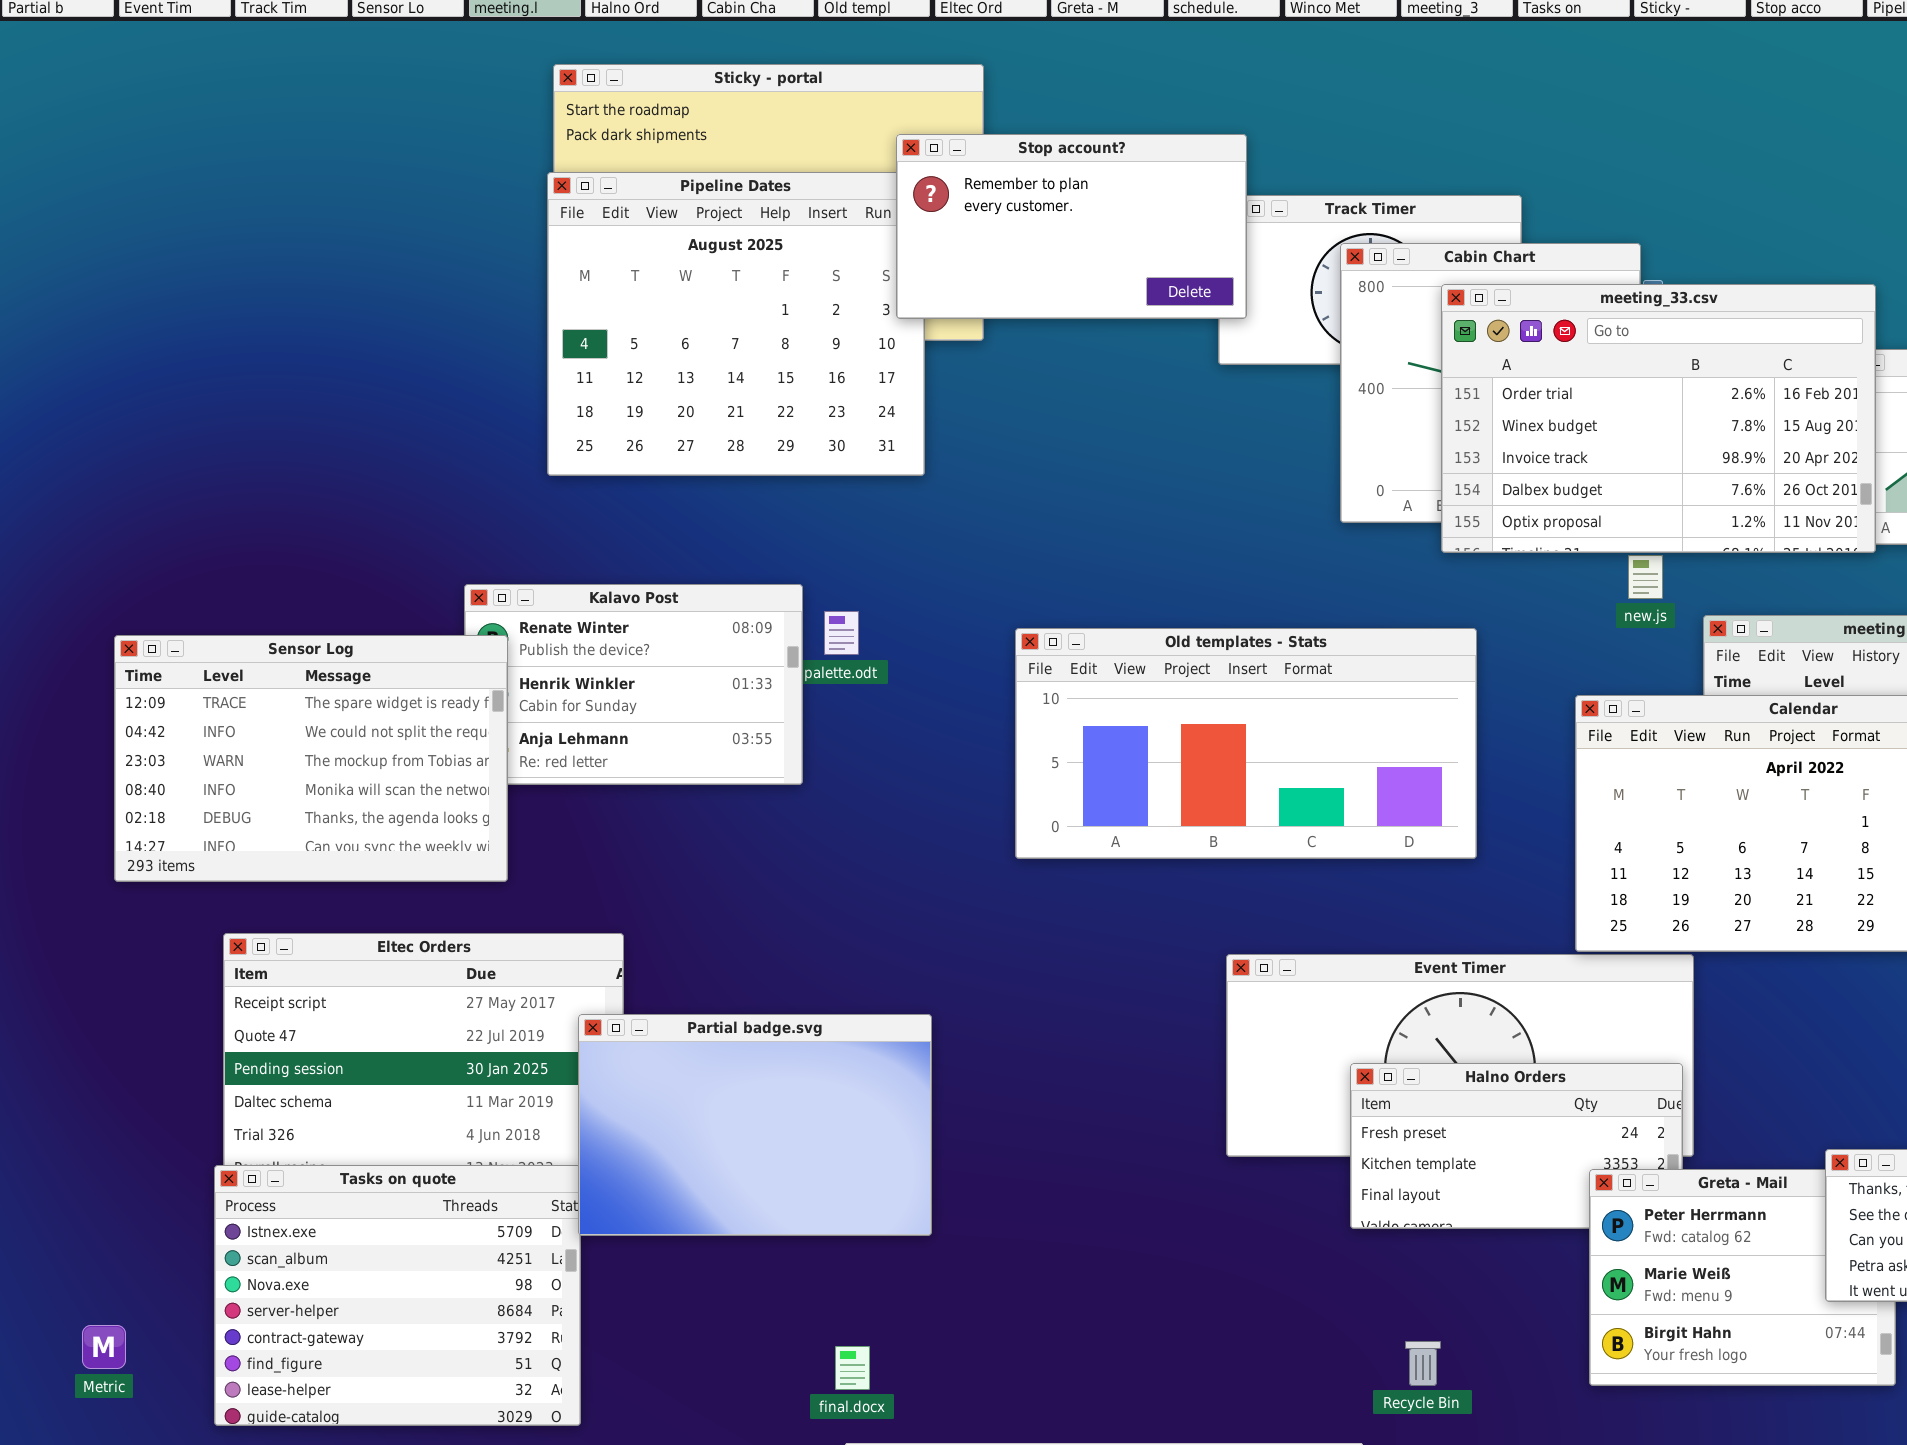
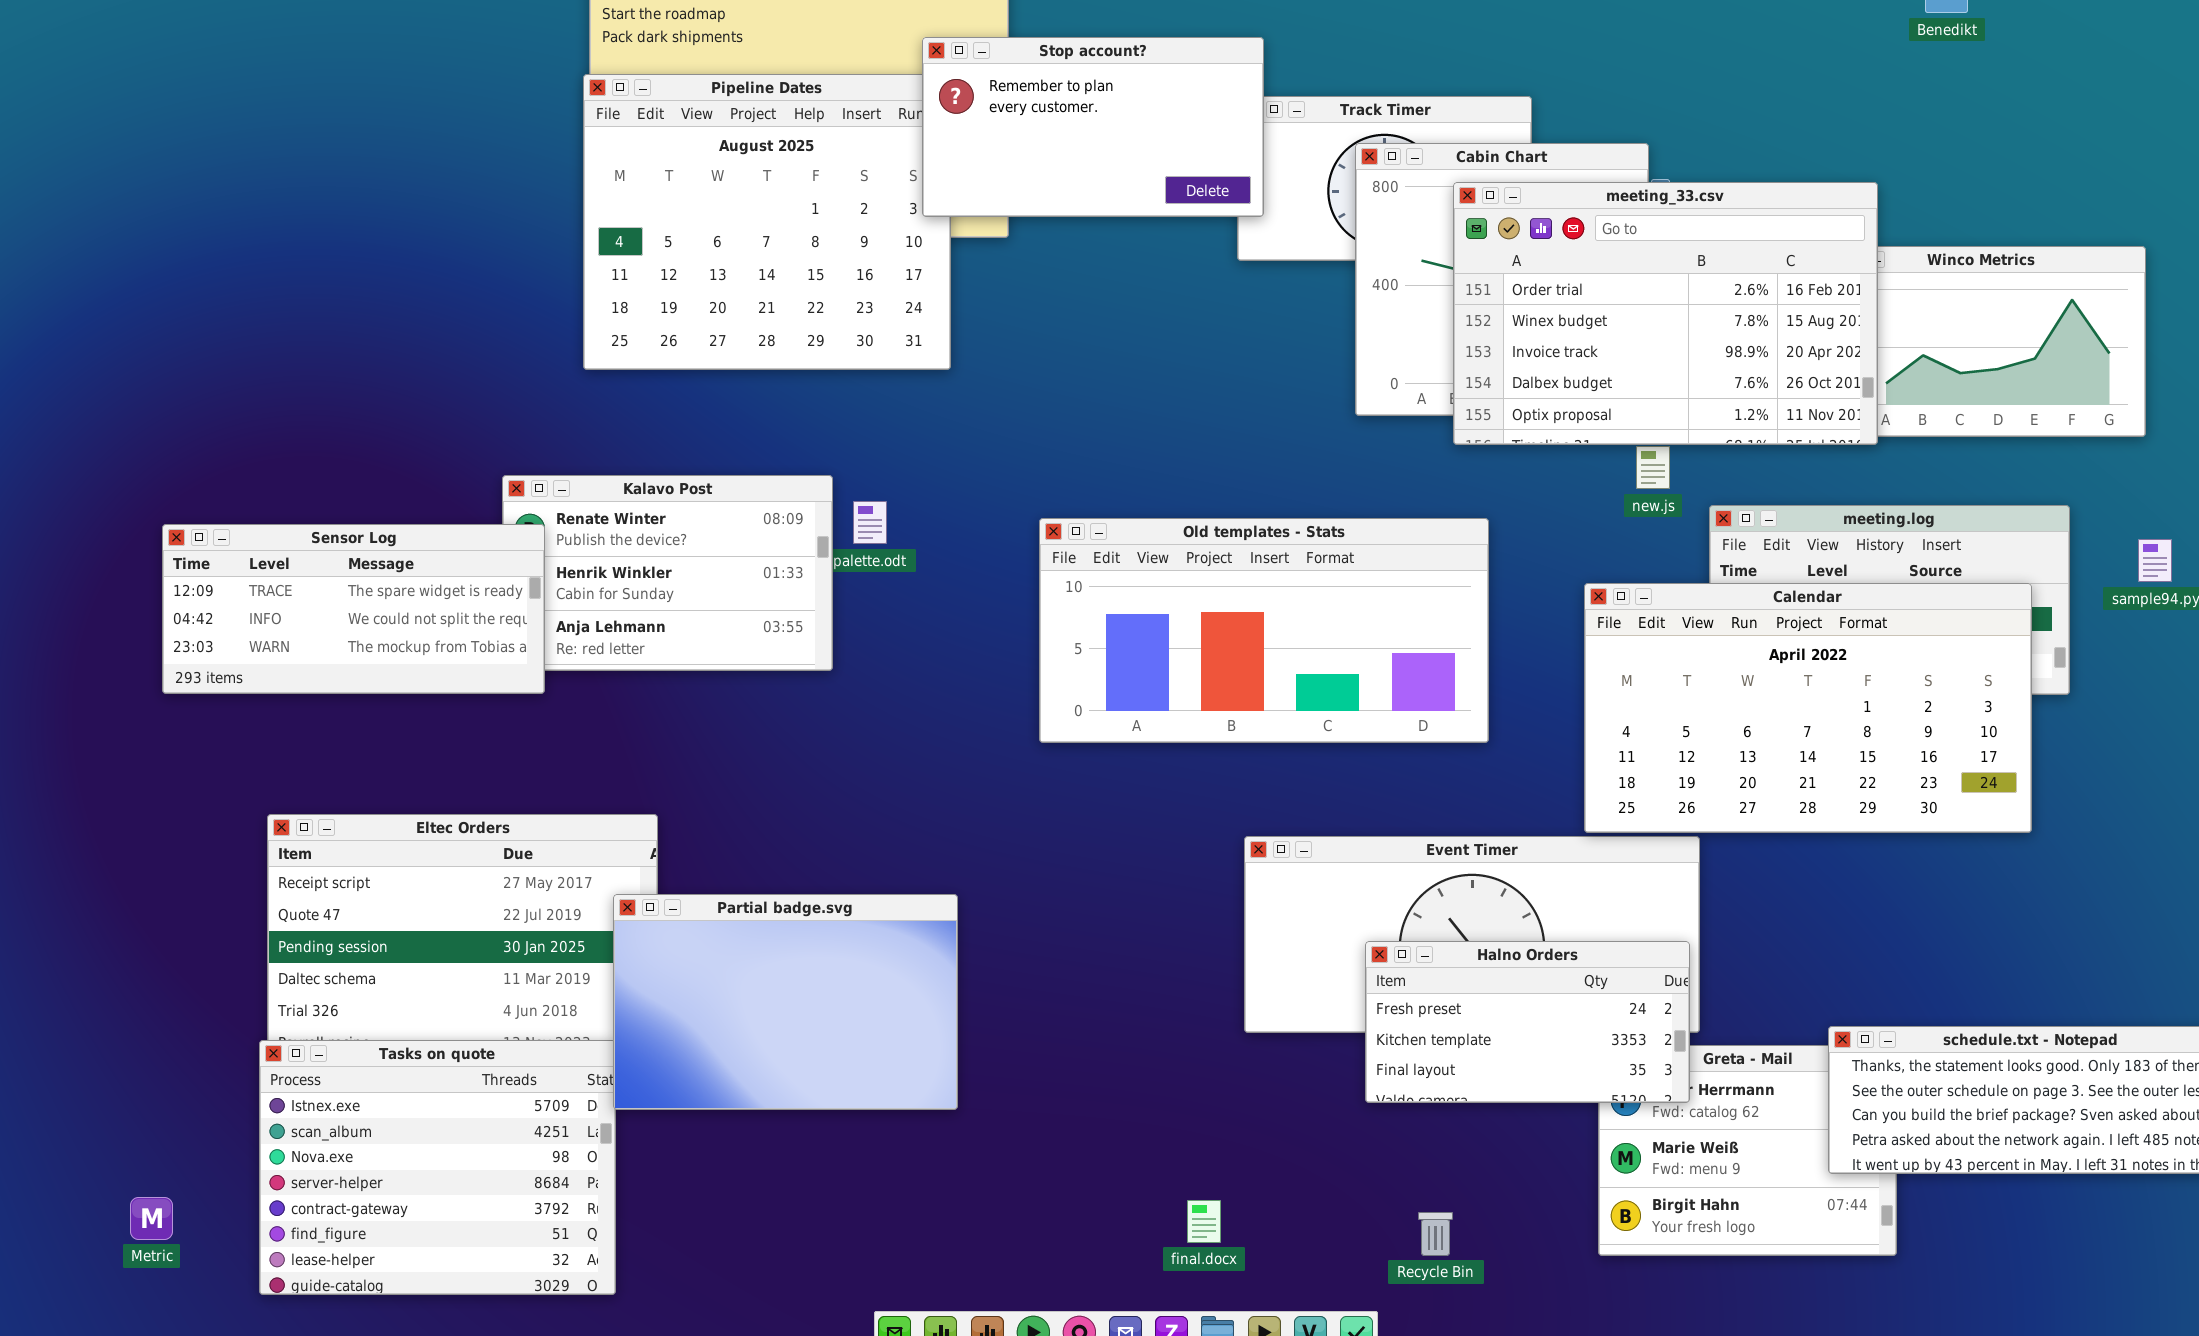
Sensor Log: [114,635,508,882] -> [162,524,545,694], resized
Halno Orders: [1350,1063,1683,1229] -> [1365,941,1690,1103], raised
final.docx: [835,1346,870,1390] -> [1187,1200,1221,1243], moved

